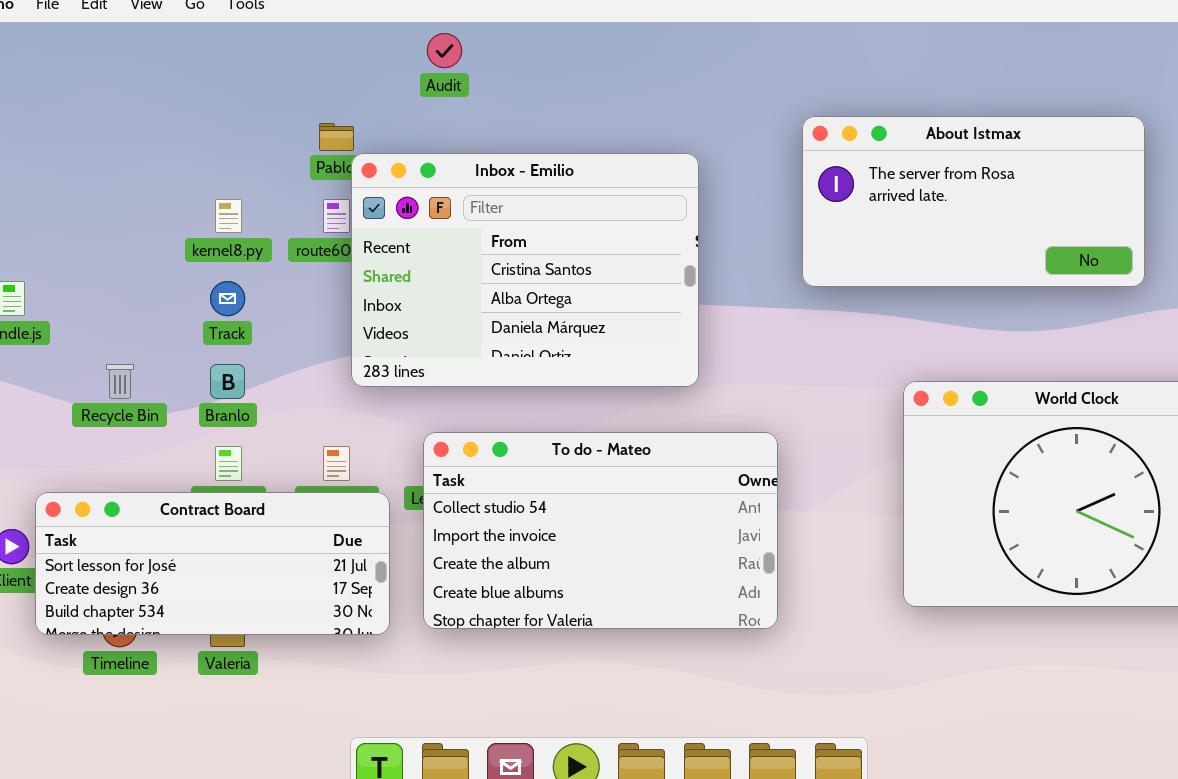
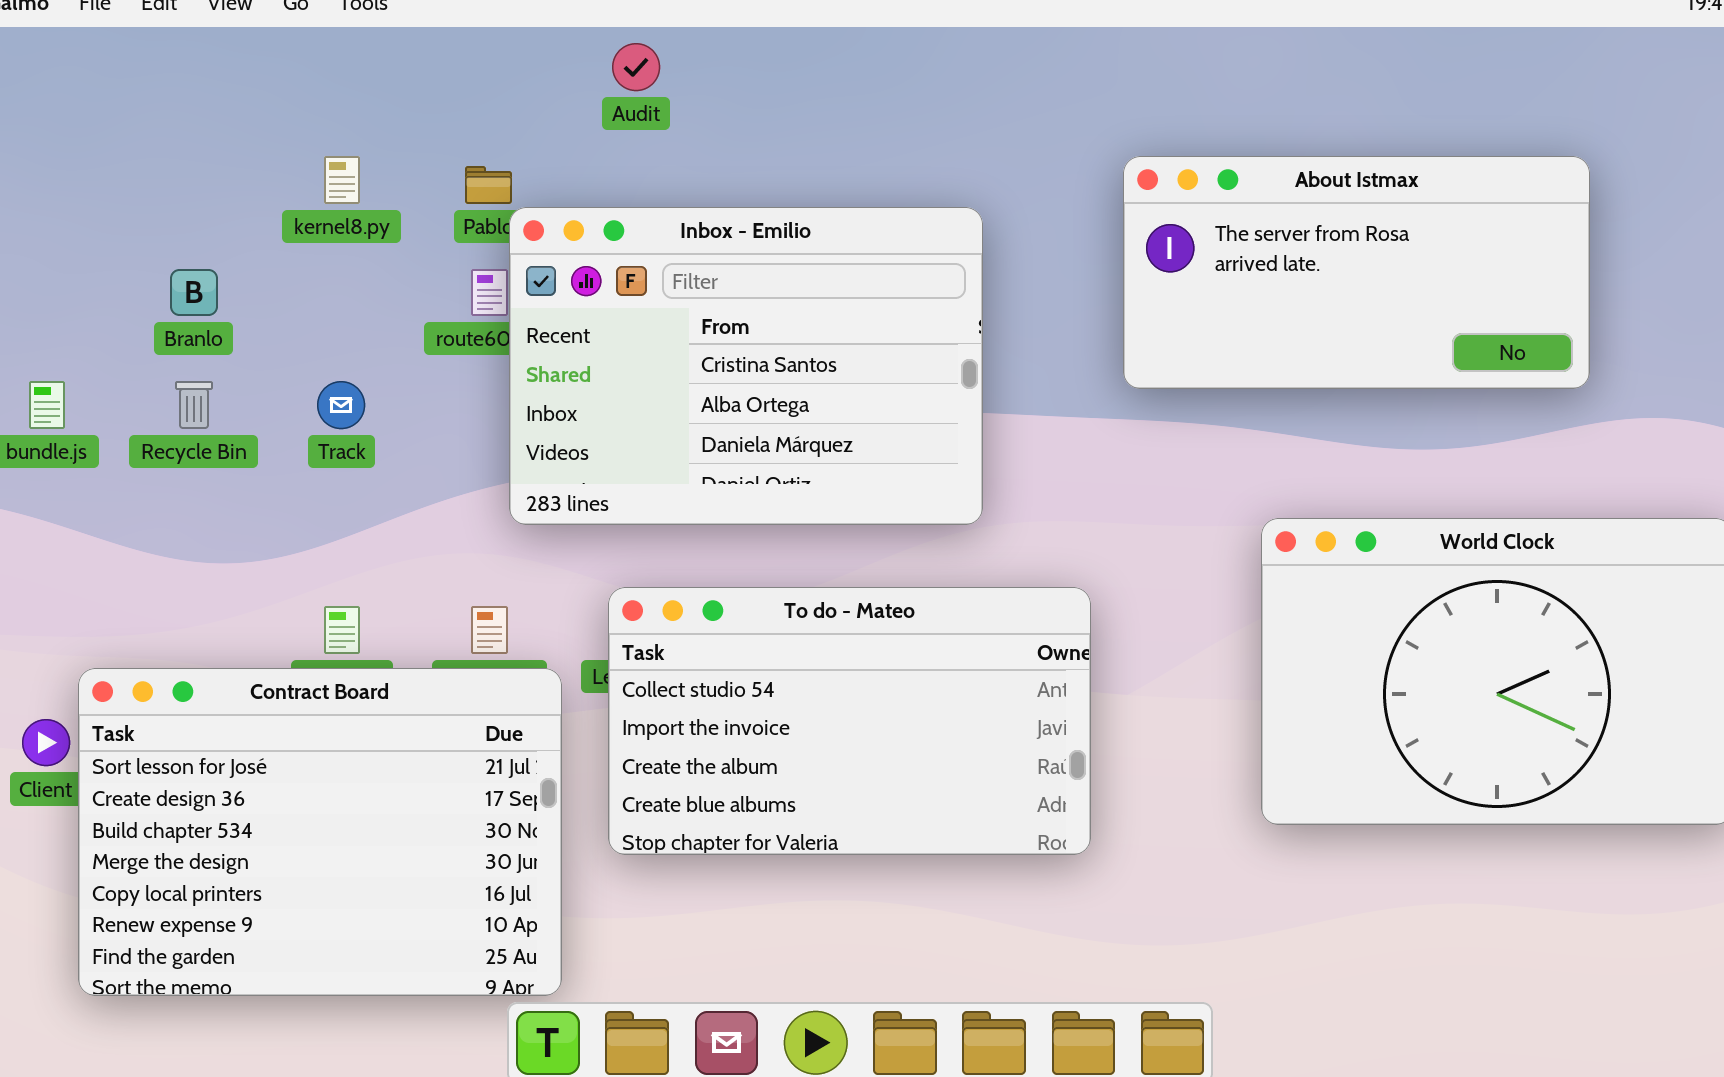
kernel8.py: [215,199,242,233] -> [324,156,360,204], moved
Recycle Bin: [106,364,134,399] -> [175,381,213,429], moved
Branlo: [210,364,245,399] -> [170,269,218,316], moved
Contract Board: [35,492,390,635] -> [78,668,562,996], resized

